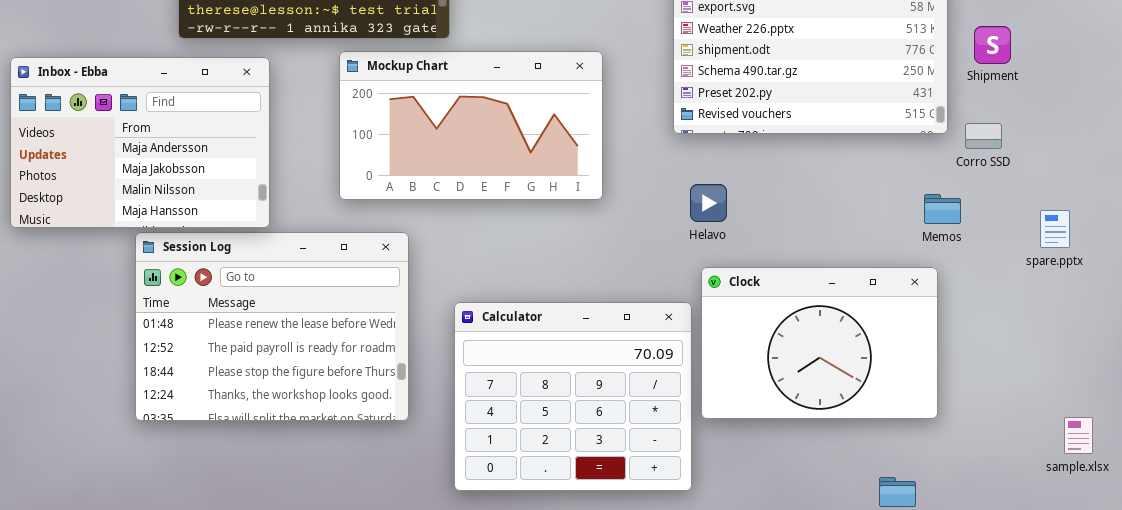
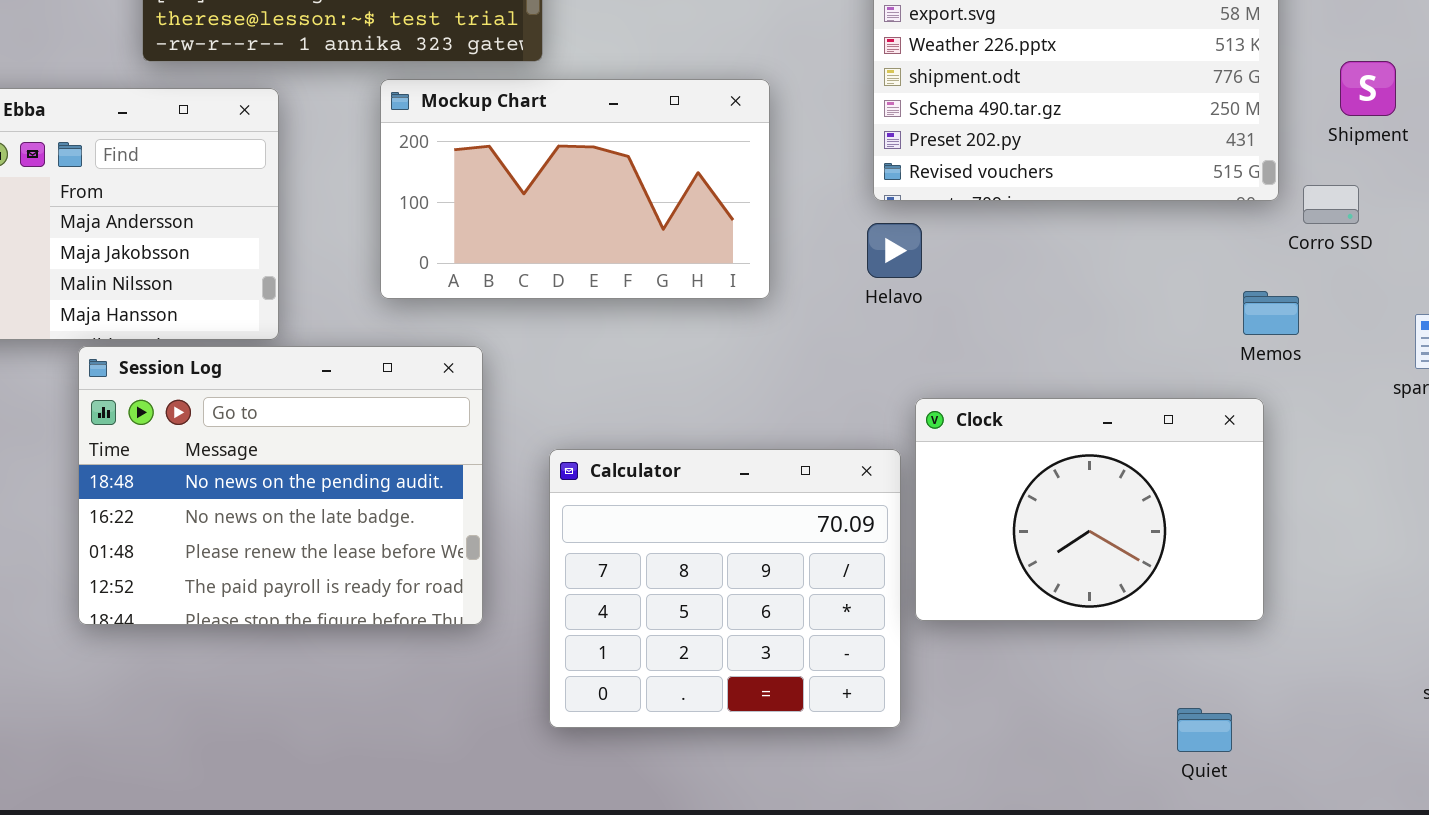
Shipment: [974,26,1011,64] -> [1340,61,1396,116], moved
Helavo: [690,184,727,222] -> [867,223,922,278], moved
Session Log: [135,232,409,421] -> [78,346,483,625], scrolled up 2 rows

